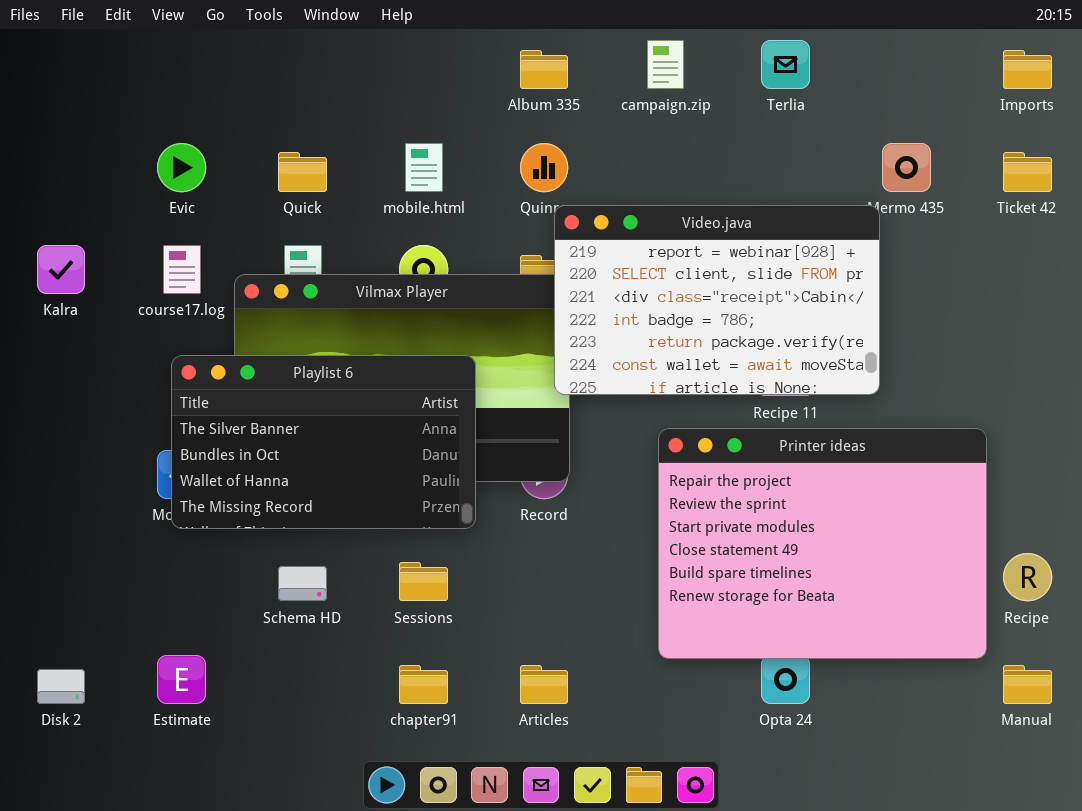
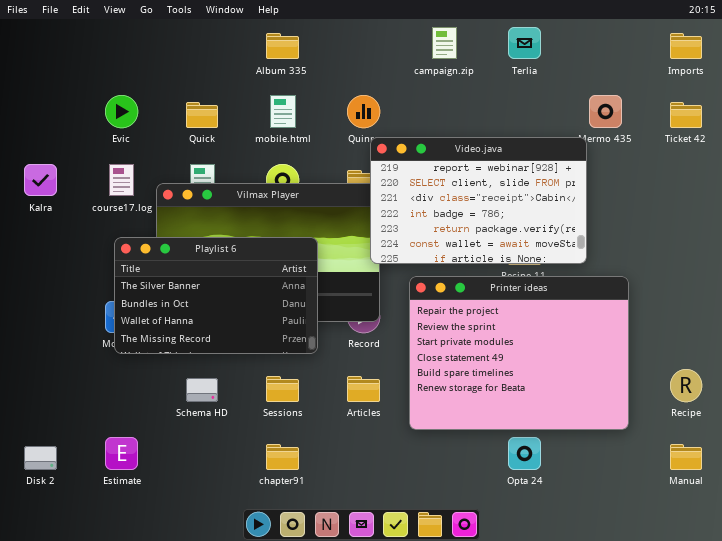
Album 335: [520,50,568,89] -> [266,33,299,59], moved
Printer ideas: [658,428,987,659] -> [409,276,629,430], moved
Articles: [520,665,568,704] -> [347,376,380,402], moved

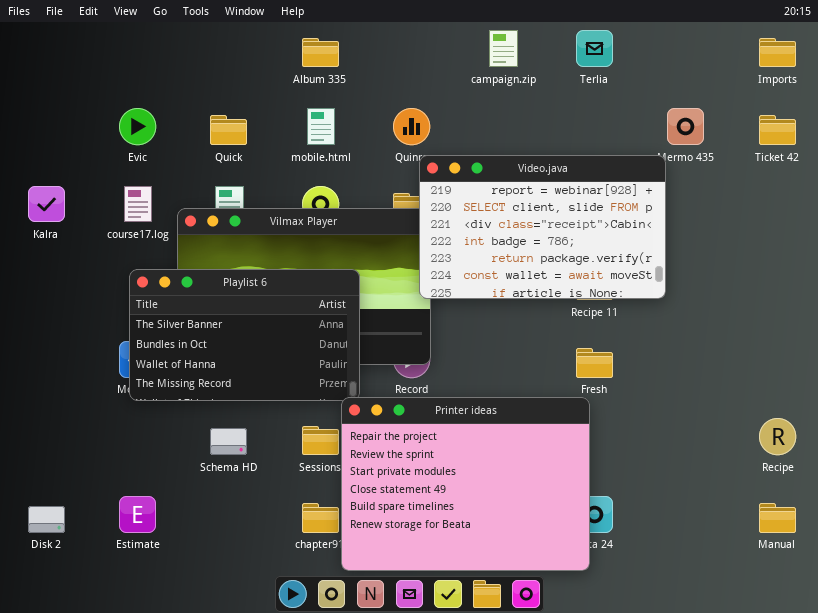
Printer ideas: [409,276,629,430] -> [341,397,590,571], moved

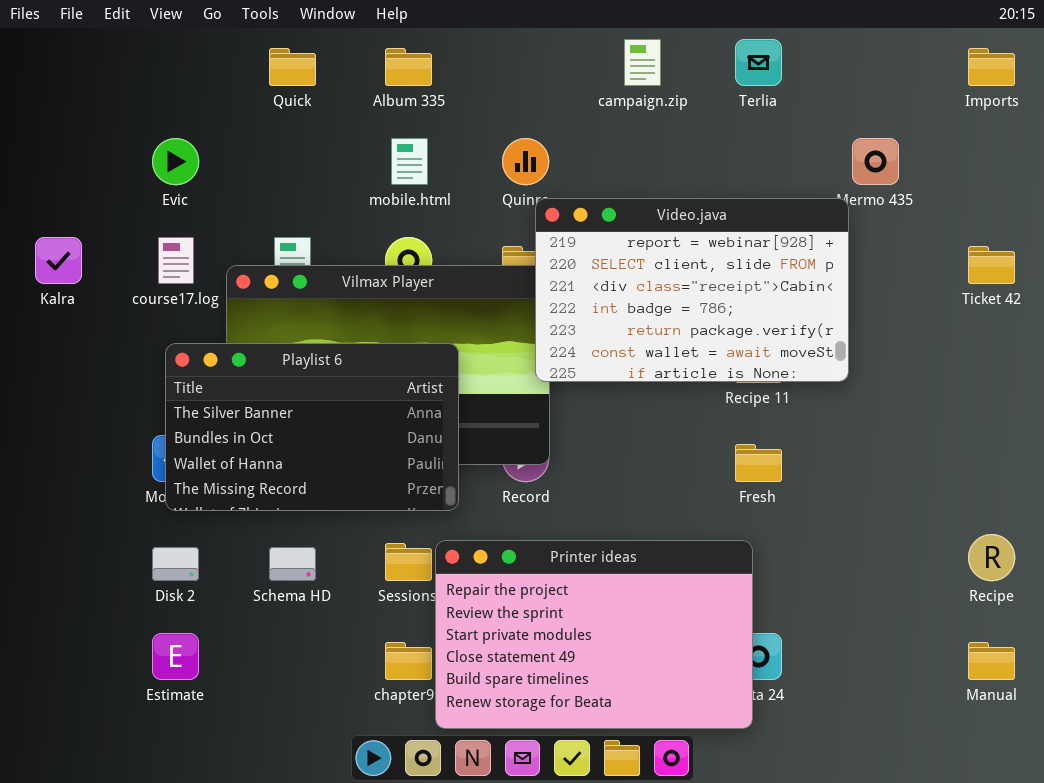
Quick: [210,115,247,145] -> [269,48,316,86], moved
Ticket 42: [759,115,796,145] -> [968,246,1015,284], moved
Printer ideas: [341,397,590,571] -> [435,540,753,729], resized
Disk 2: [28,506,65,533] -> [152,547,199,581], moved

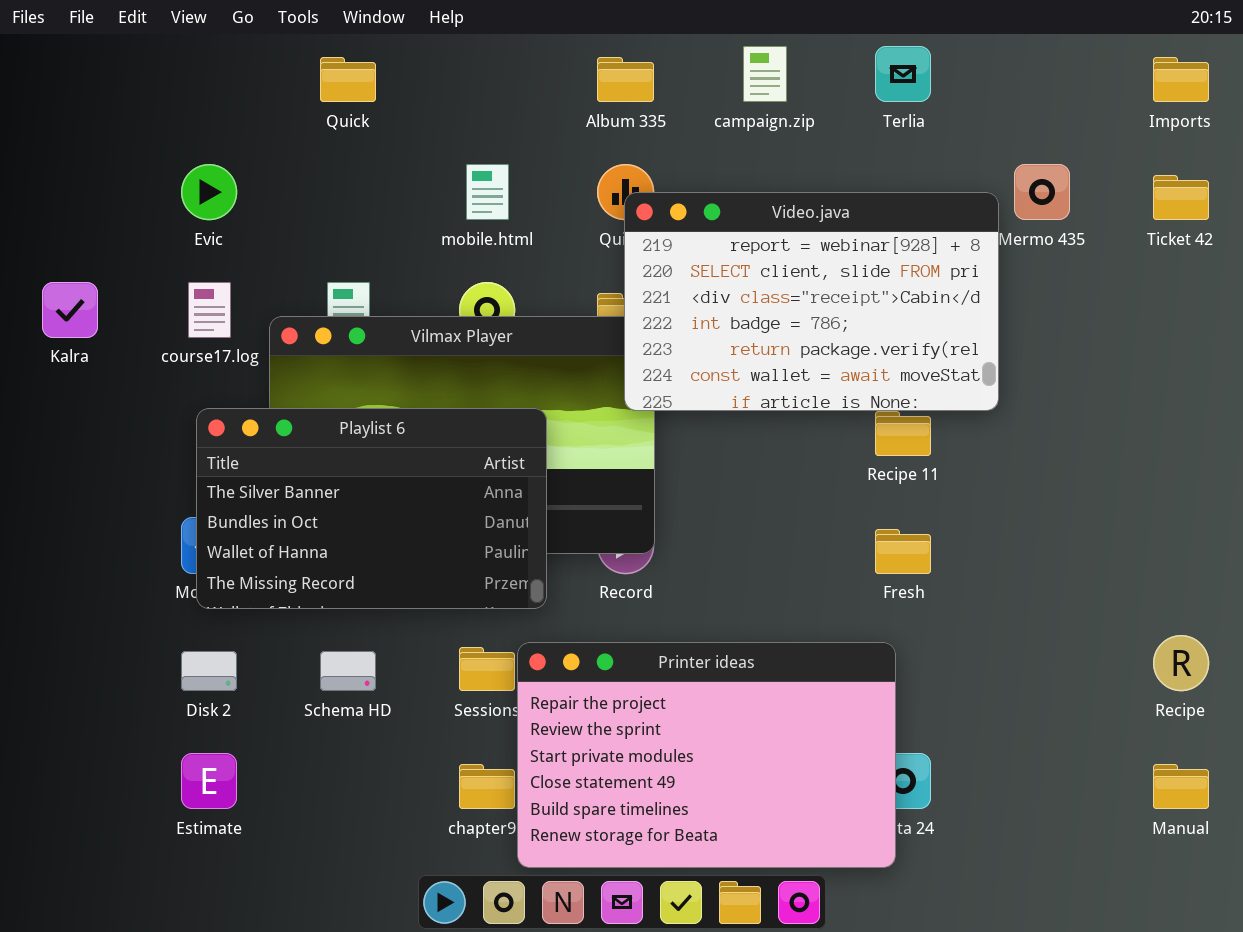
Album 335: [385,48,432,86] -> [597,57,654,102], moved
Video.java: [535,198,849,382] -> [624,192,999,411], moved
Ticket 42: [968,246,1015,284] -> [1153,175,1209,220], moved

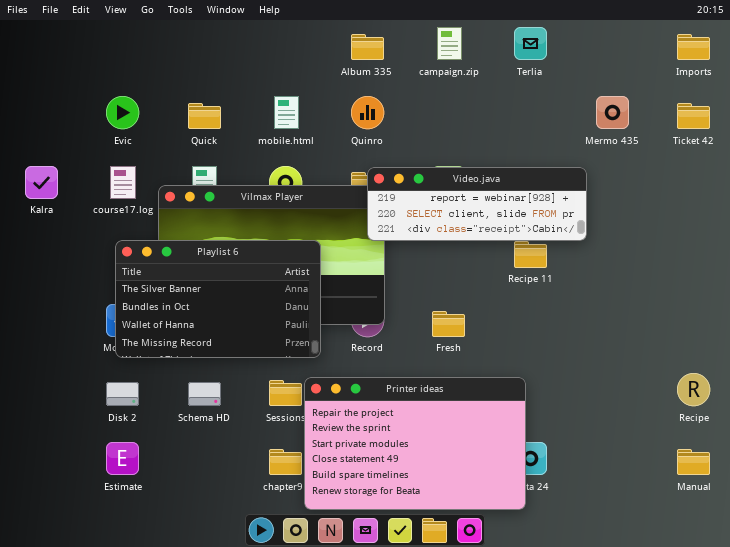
Quick: [320,57,376,102] -> [188,103,221,129], moved
Video.java: [624,192,999,411] -> [367,167,587,241], resized
Fresh: [875,529,931,574] -> [432,311,465,337], moved

